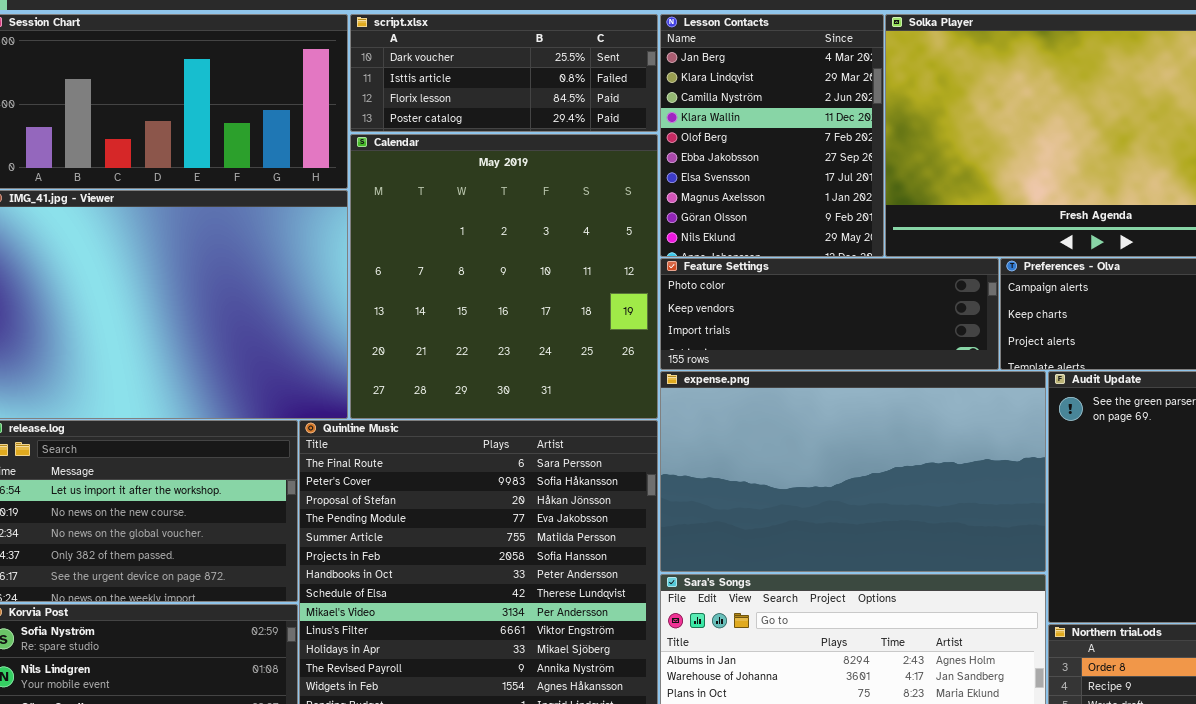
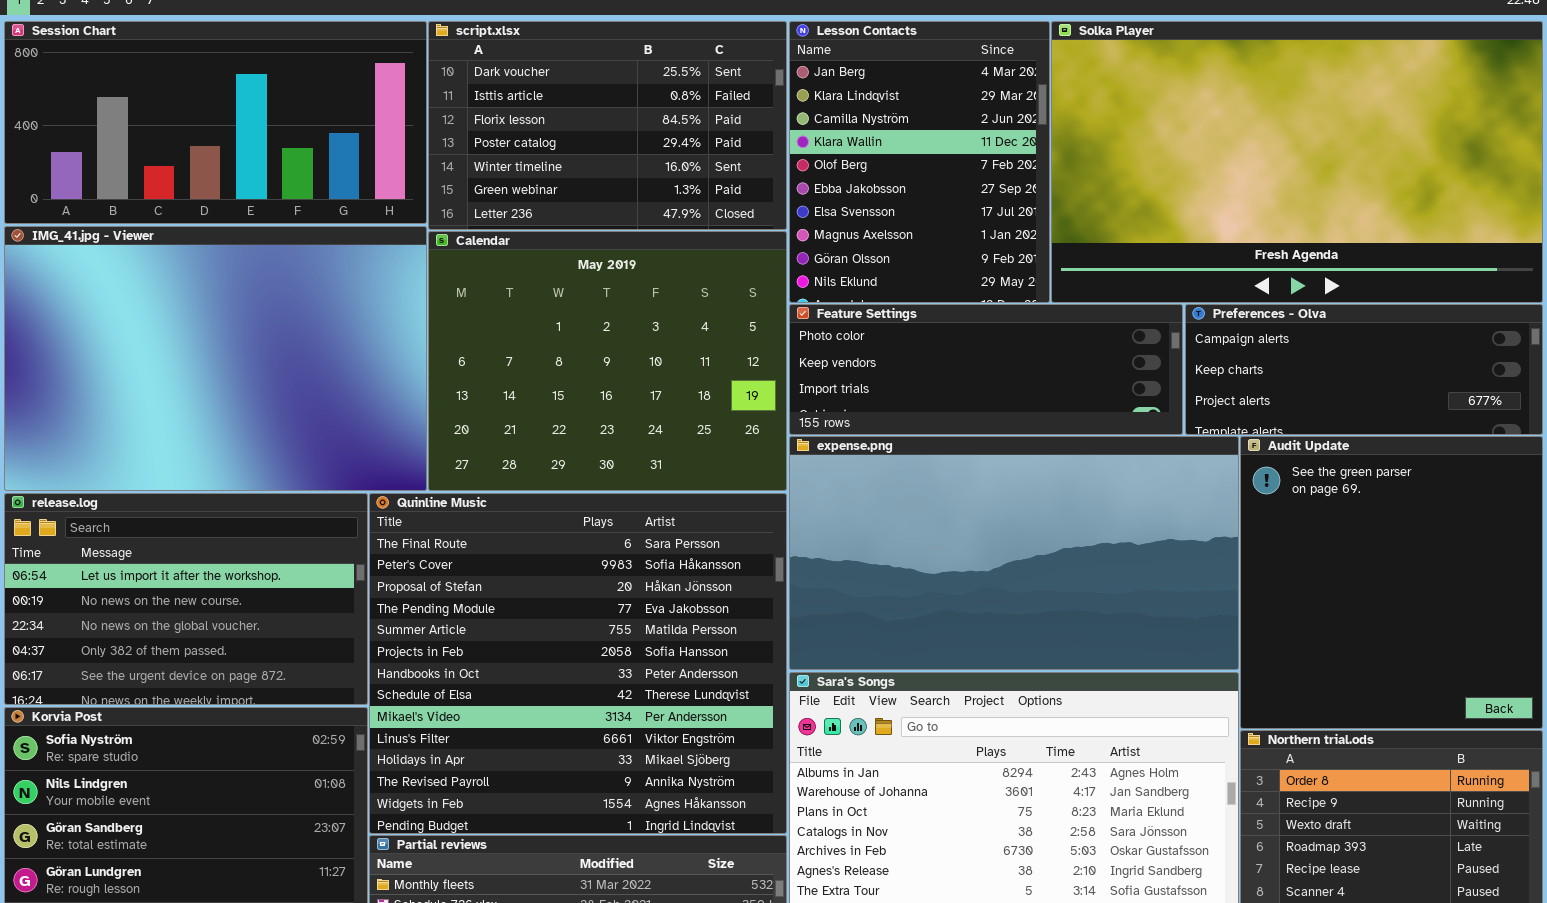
script.xlsx: [350,14,658,132] -> [428,21,787,230], resized
Calendar: [350,134,658,419] -> [428,231,787,491], resized

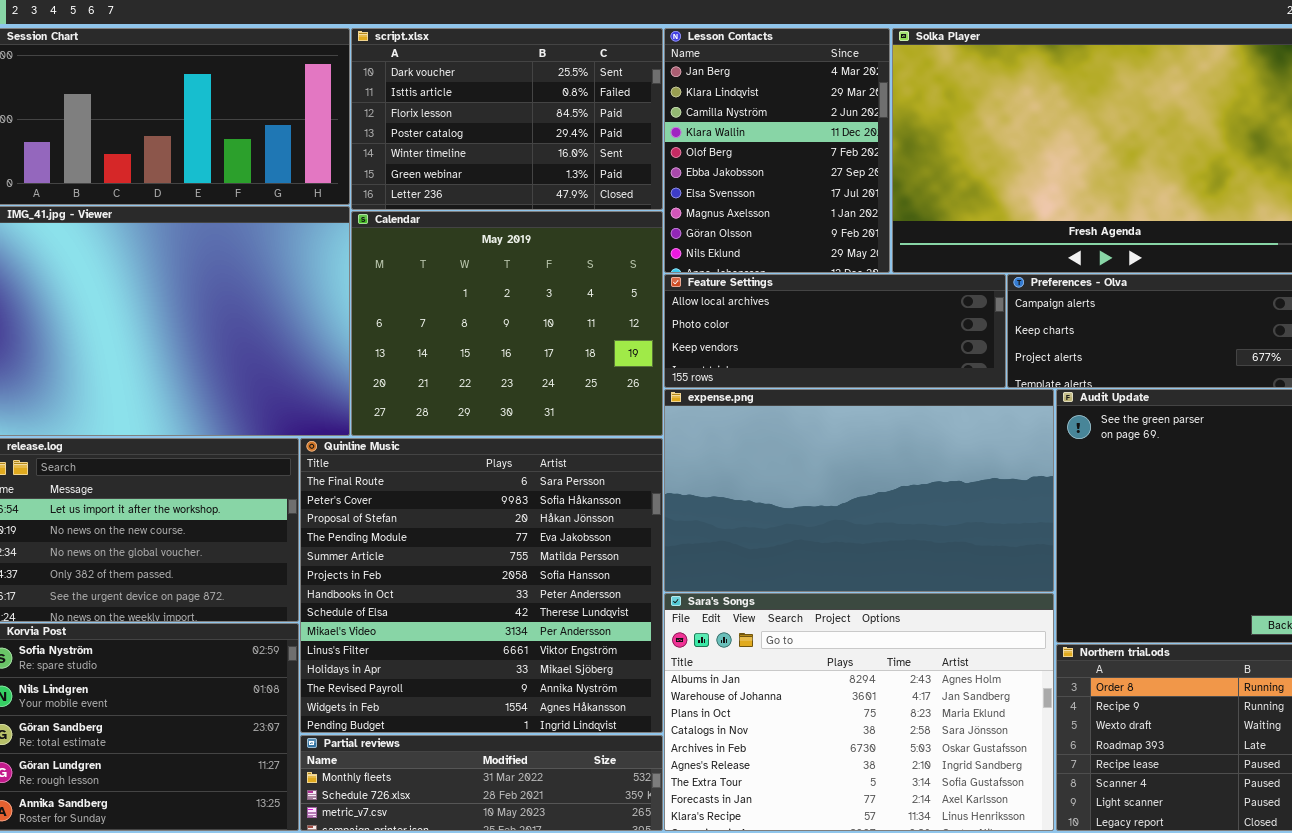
Feature Settings: [789,304,1183,435] -> [664,274,1006,388], scrolled up 1 row

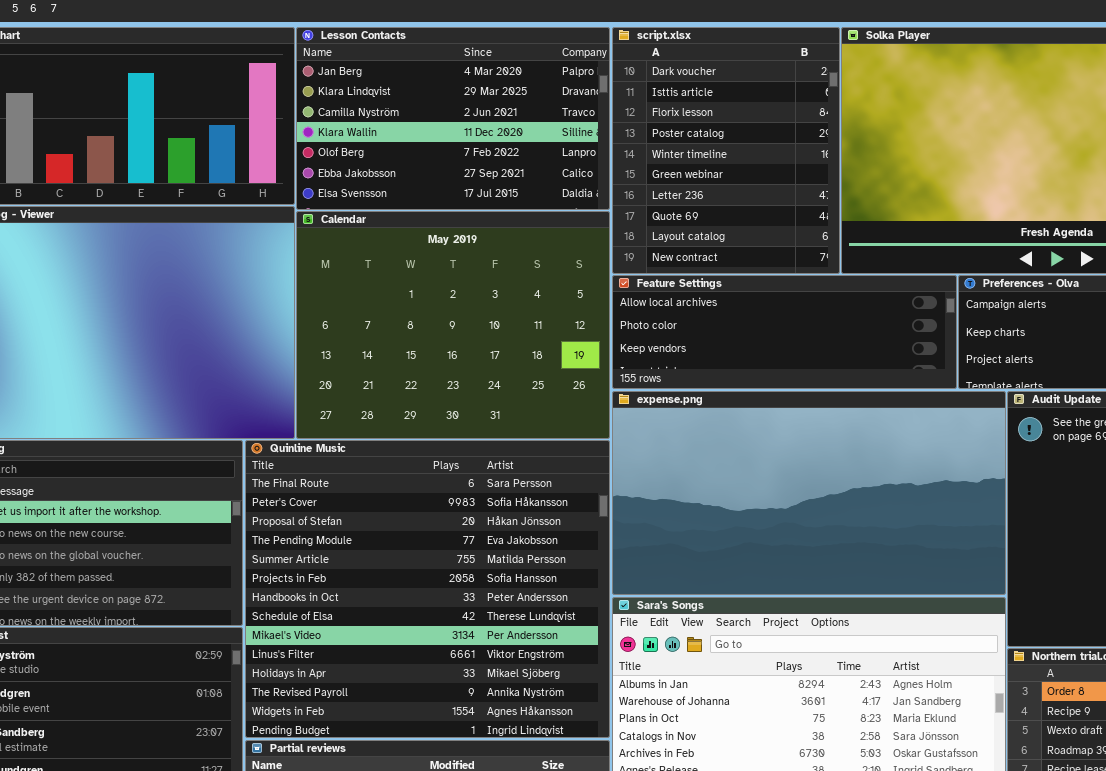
script.xlsx: [351,28,663,210] -> [612,27,840,274], moved, resized
Lesson Contacts: [664,28,890,273] -> [296,27,610,210], moved, resized

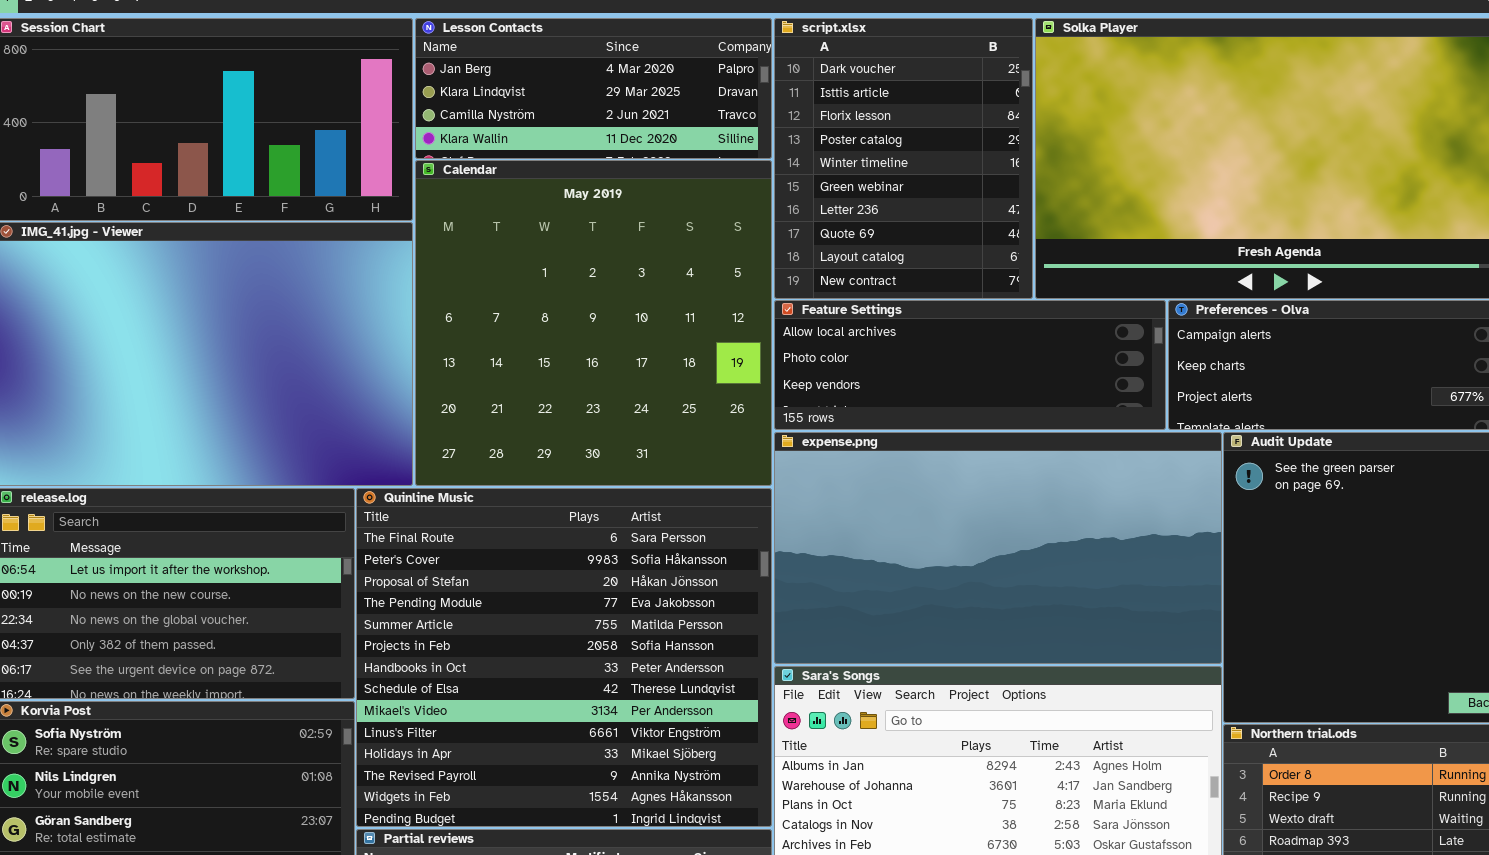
Lesson Contacts: [296,27,610,210] -> [415,18,772,159], resized
Calendar: [296,211,610,439] -> [415,160,772,486], resized

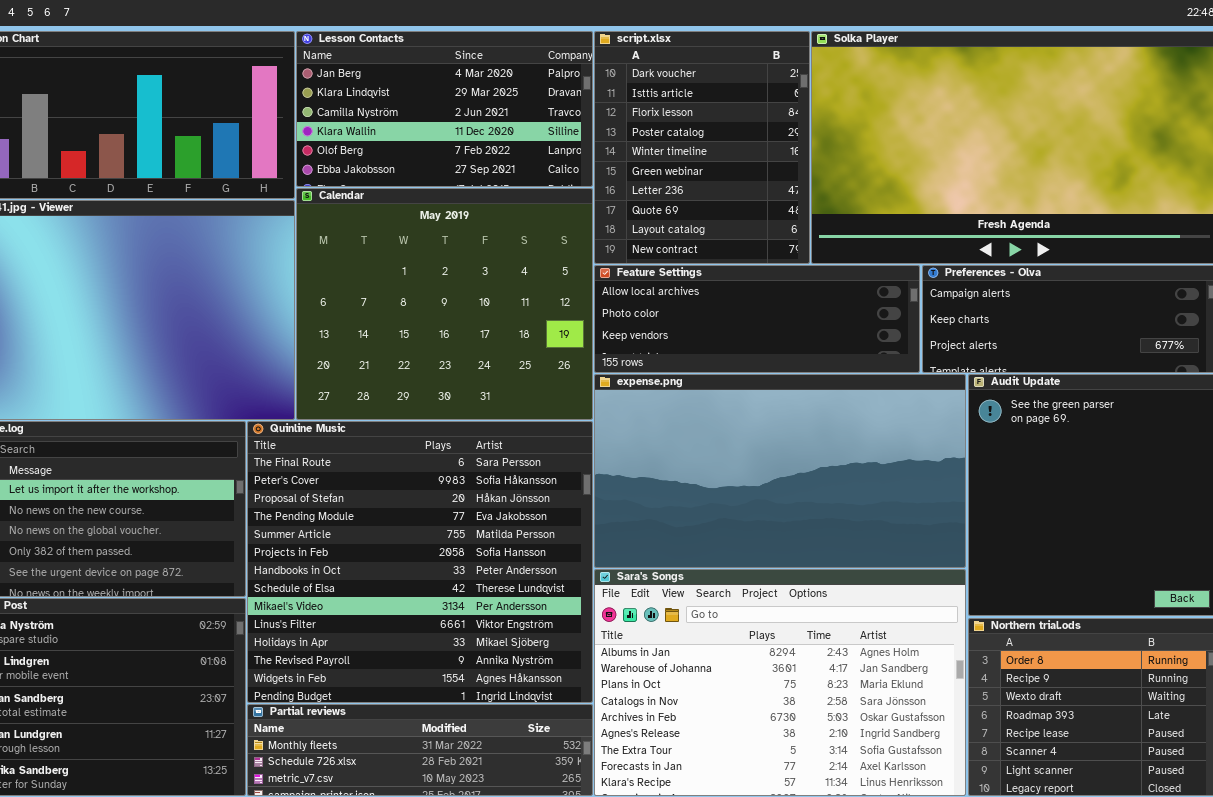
Lesson Contacts: [415,18,772,159] -> [296,31,593,187], resized
Calendar: [415,160,772,486] -> [296,188,593,420], resized

